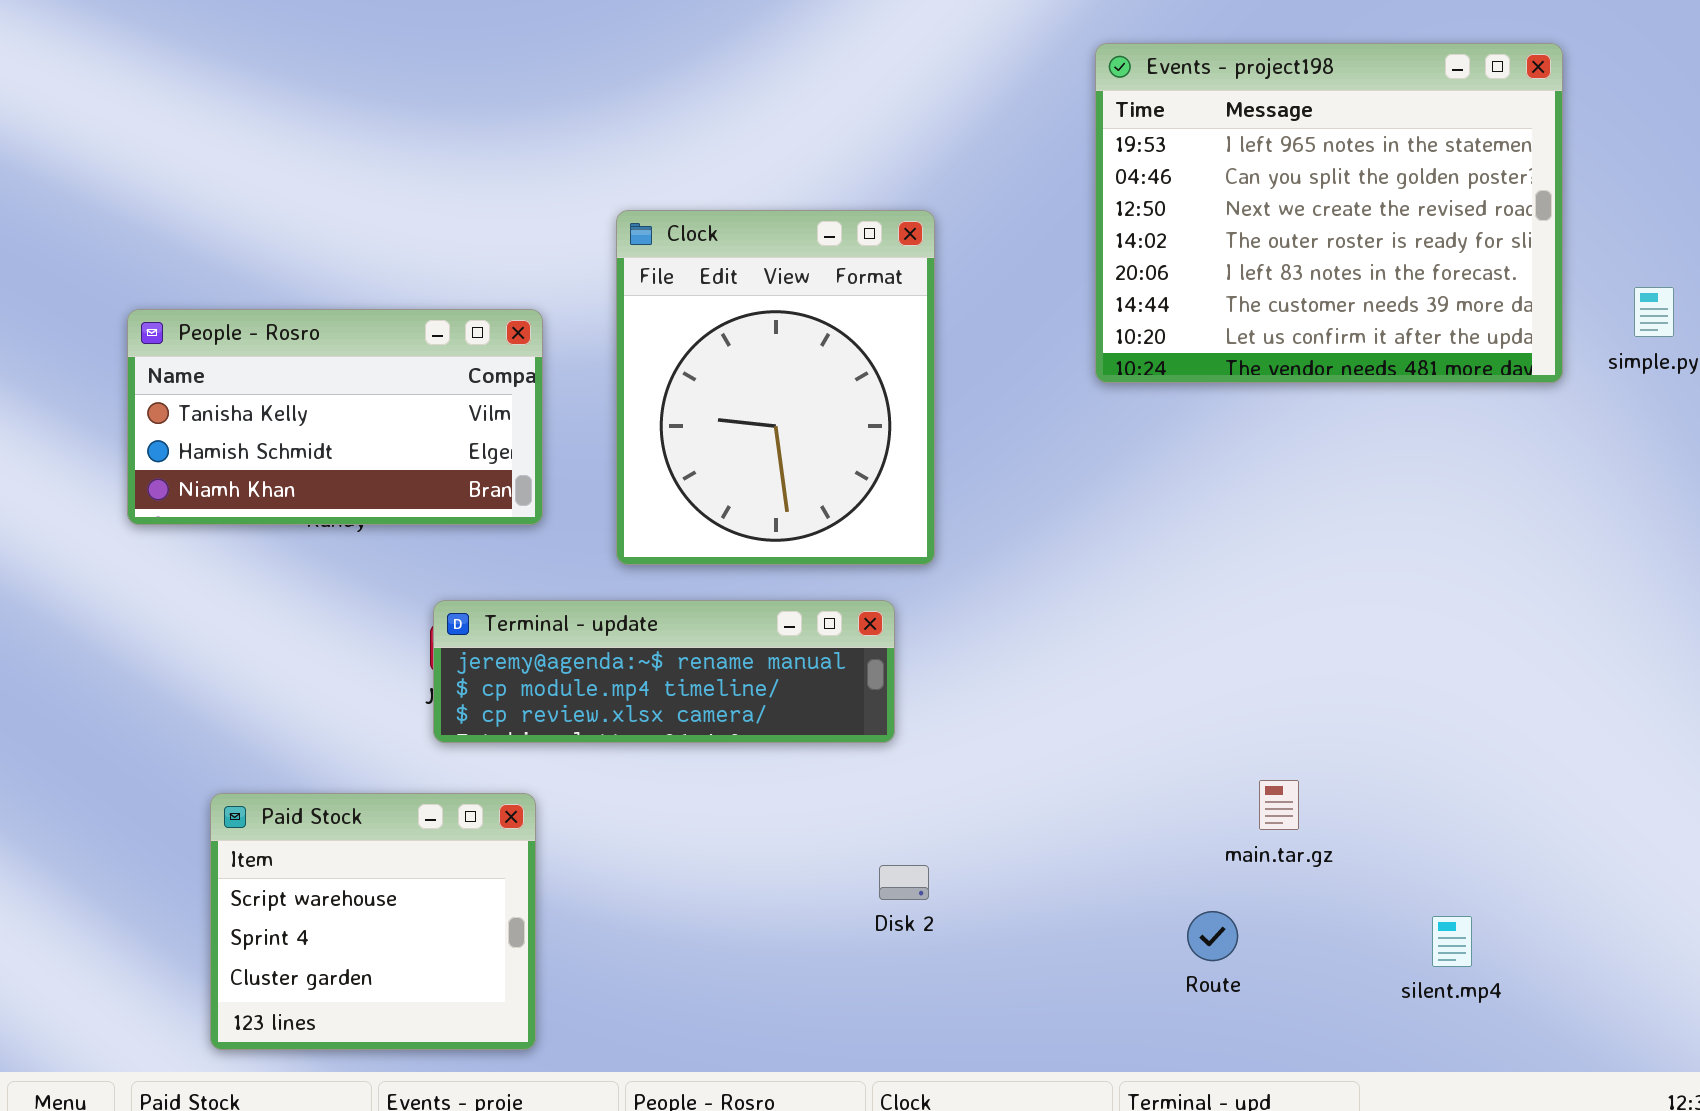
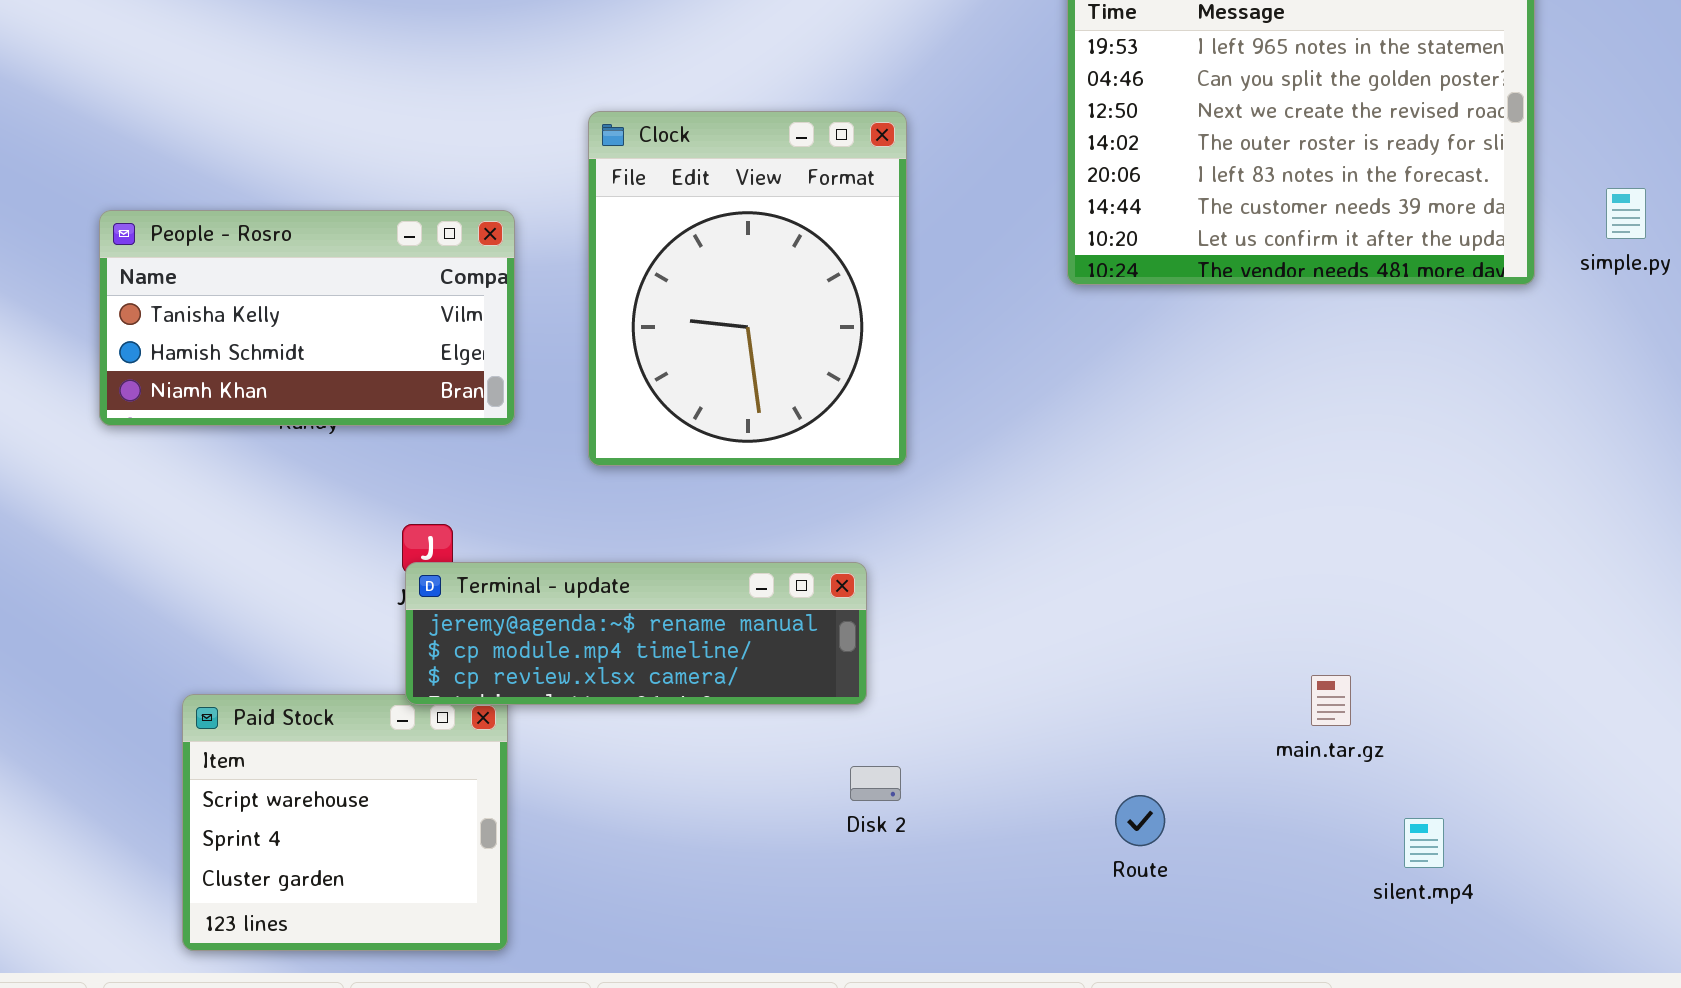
Terminal - update: [433,600,895,743] -> [405,562,867,705], moved
main.tar.gz: [1259,780,1299,830] -> [1311,675,1351,726], moved
Route: [1187,911,1238,961] -> [1115,795,1165,846], moved

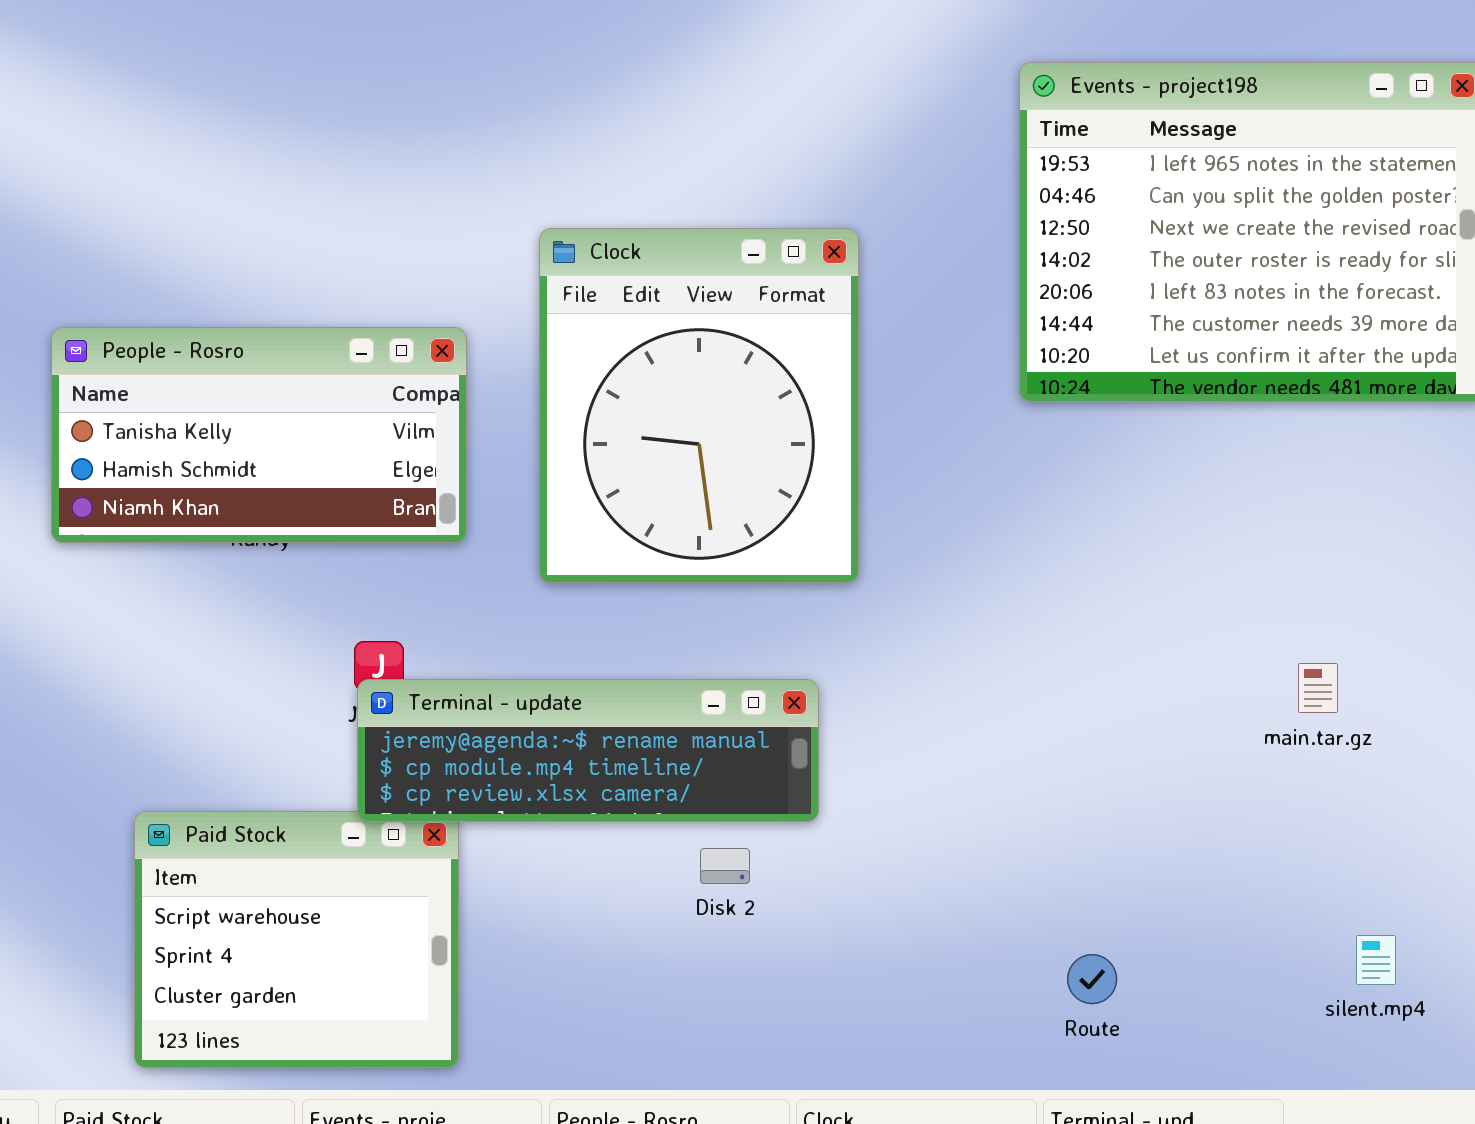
main.tar.gz: [1311,675,1351,726] -> [1298,663,1338,713], moved
Disk 2: [850,766,901,801] -> [700,848,750,884], moved
Route: [1115,795,1165,846] -> [1067,954,1117,1004], moved

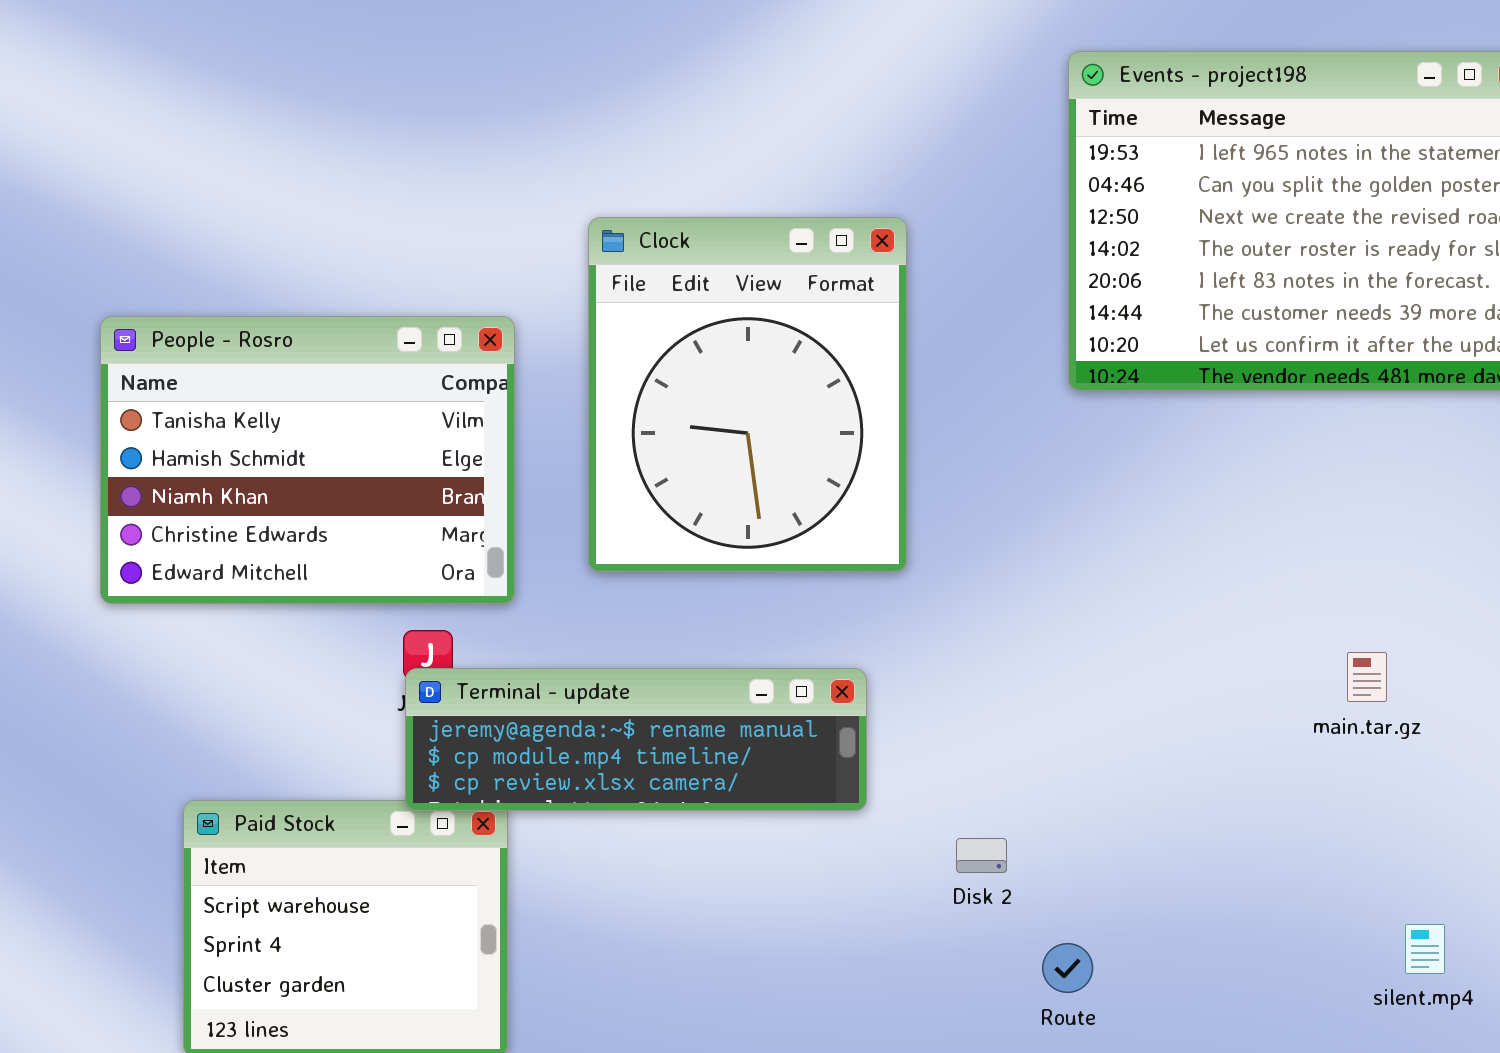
People - Rosro: [51,327,467,543] -> [100,316,515,604], resized
Disk 2: [700,848,750,884] -> [956,838,1007,873], moved
Route: [1067,954,1117,1004] -> [1042,943,1093,993], moved

